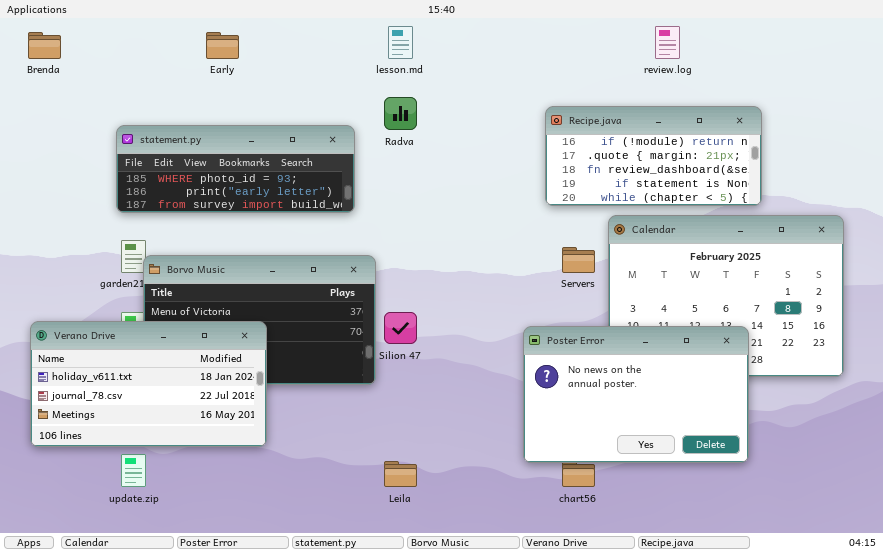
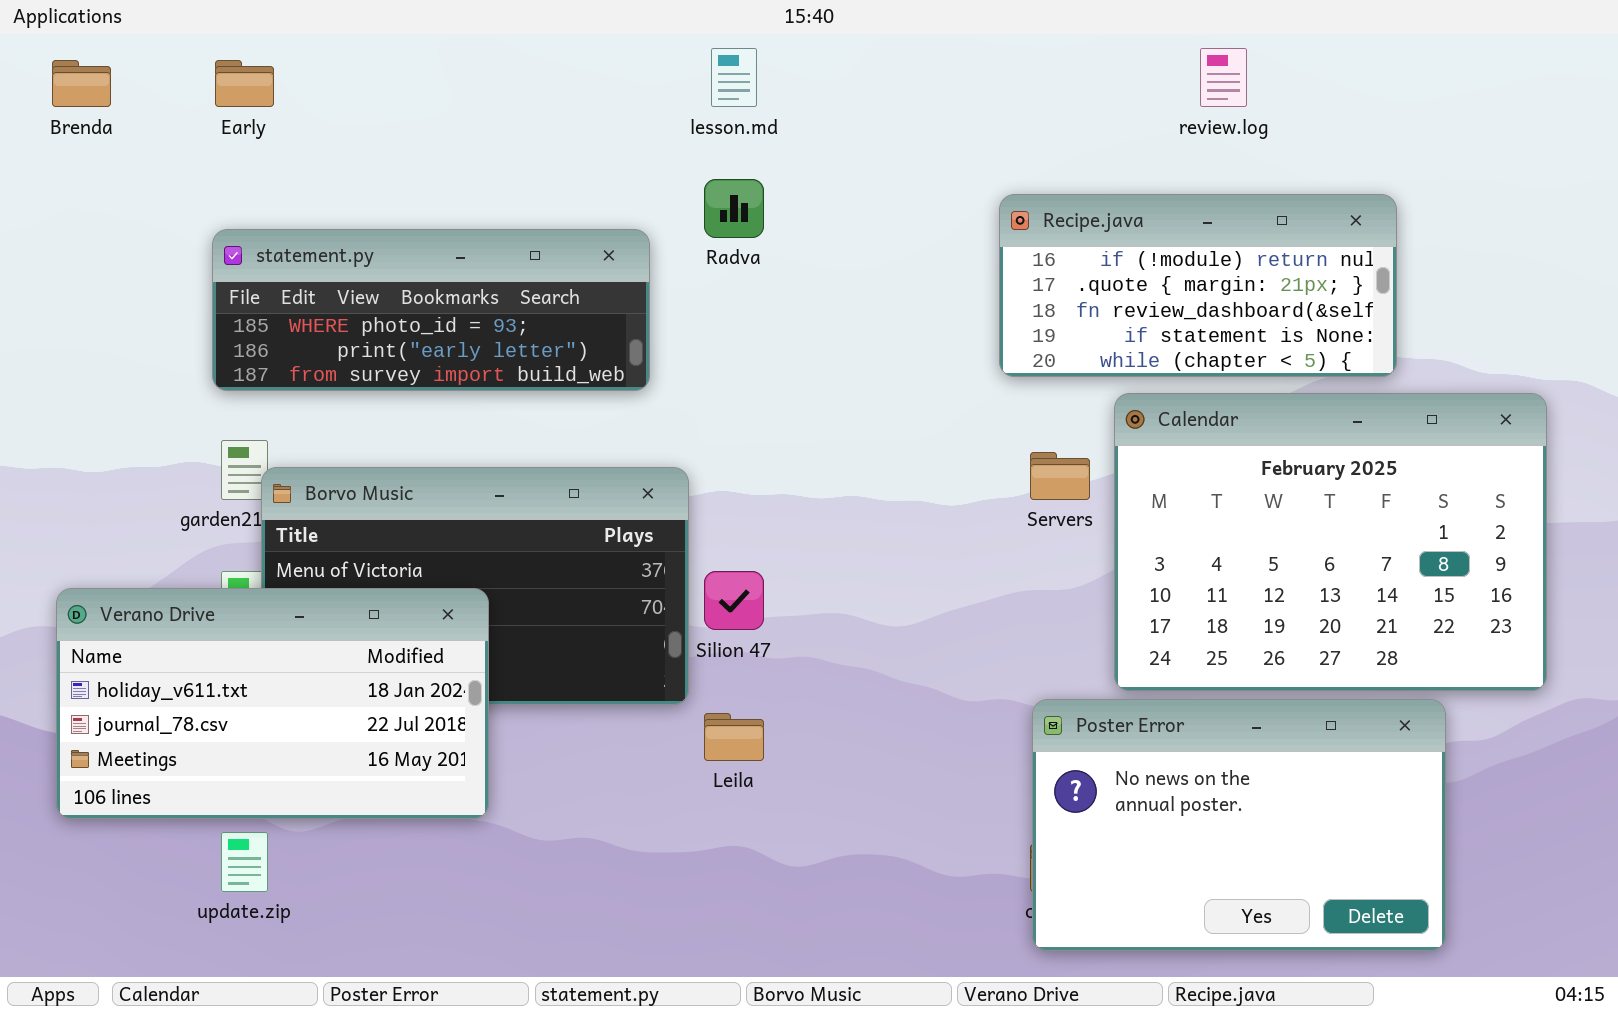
Early: [206,32,239,59] -> [215,60,274,107], moved
Poster Error: [523,326,749,463] -> [1032,699,1446,951], moved
Leila: [384,461,417,487] -> [704,713,764,761], moved

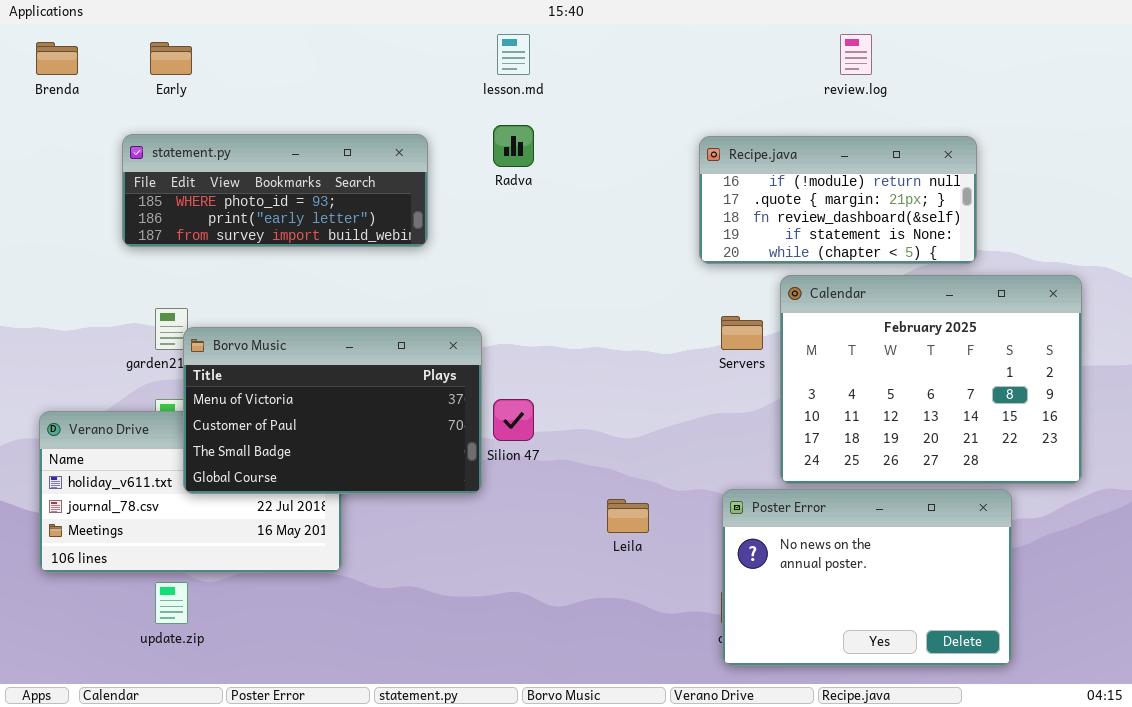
statement.py: [212,229,650,391] -> [122,134,428,247], moved
Borvo Music: [261,467,689,705] -> [183,327,482,494], raised
Leila: [704,713,764,761] -> [607,499,649,533], moved

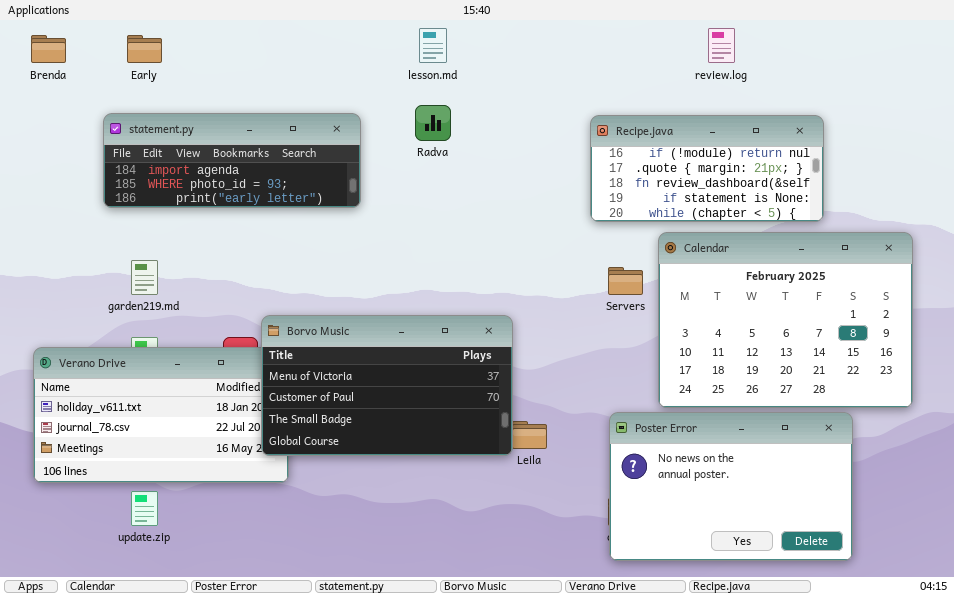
statement.py: [122,134,428,247] -> [103,113,361,208], scrolled up 1 row
Borvo Music: [183,327,482,494] -> [261,315,513,456], moved

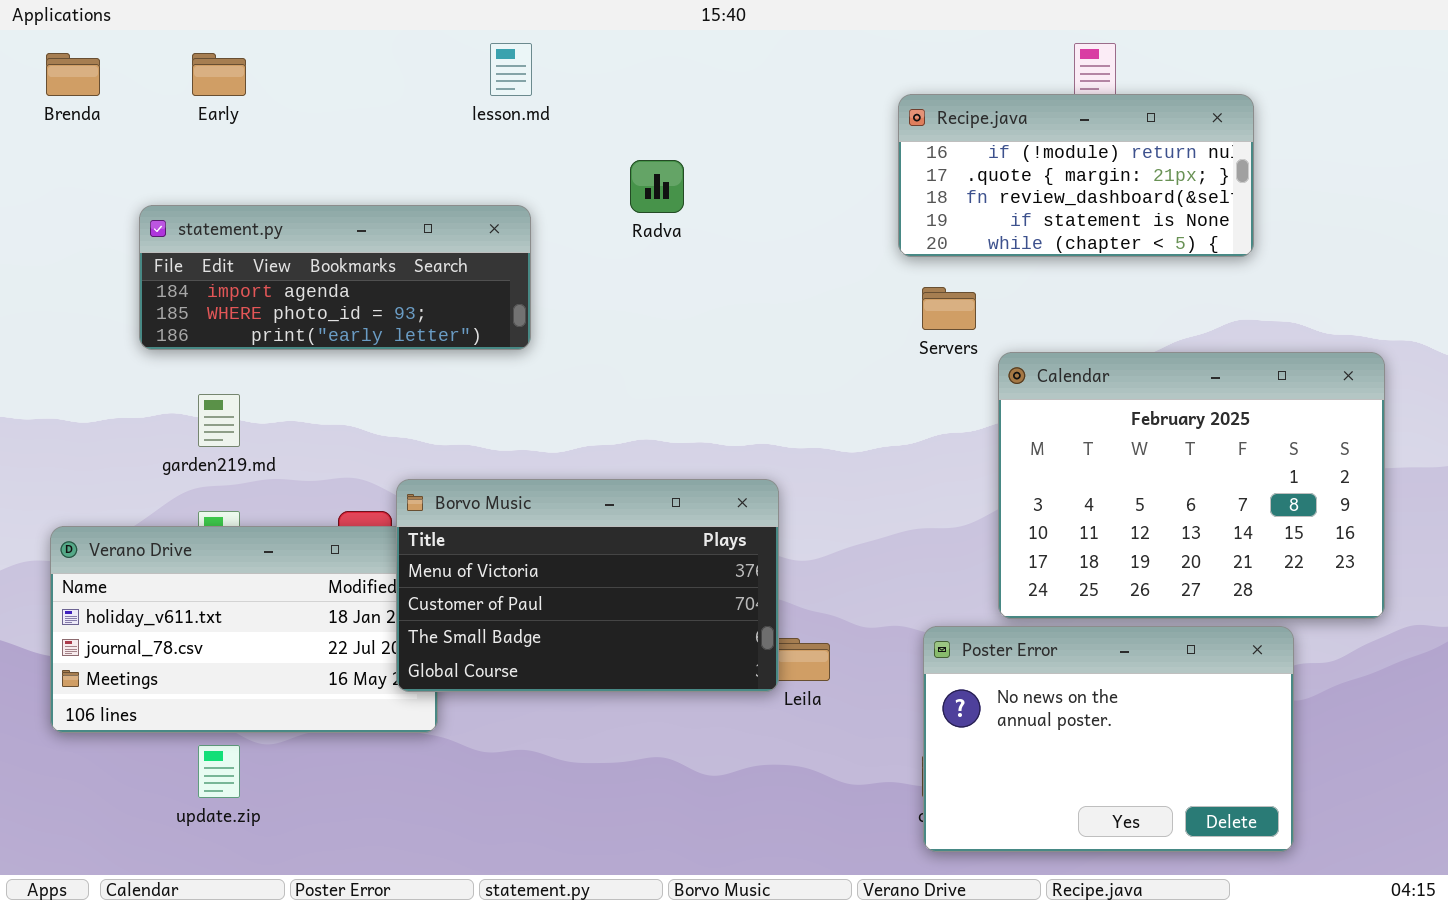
lesson.md: [419,28,447,63] -> [490,43,532,96], moved
statement.py: [103,113,361,208] -> [139,205,531,350], moved
Recipe.java: [590,115,824,222] -> [898,94,1254,257], moved
Servers: [608,267,643,295] -> [922,287,976,330], moved

